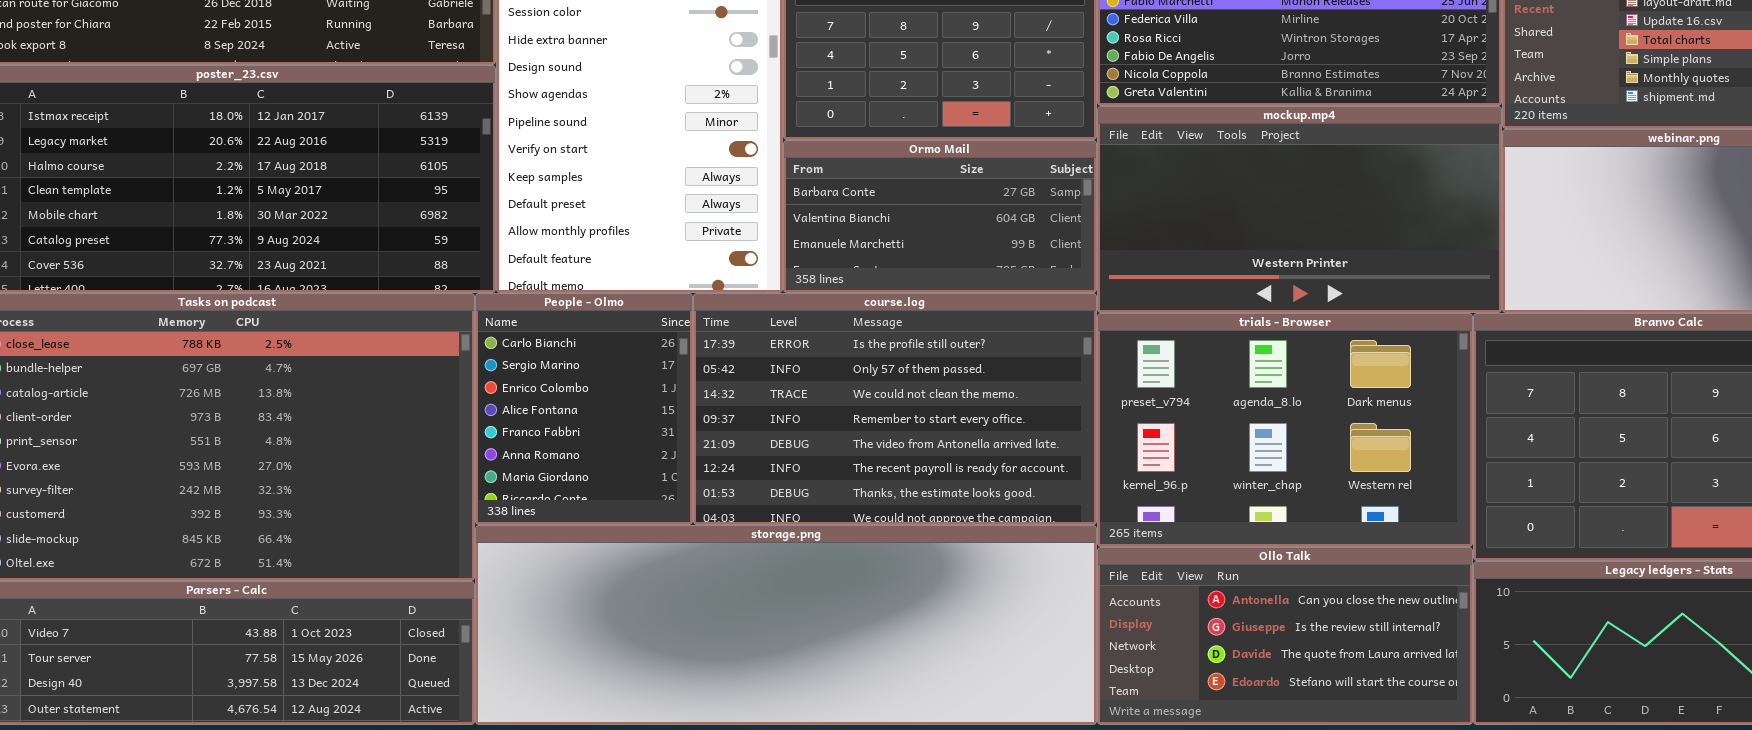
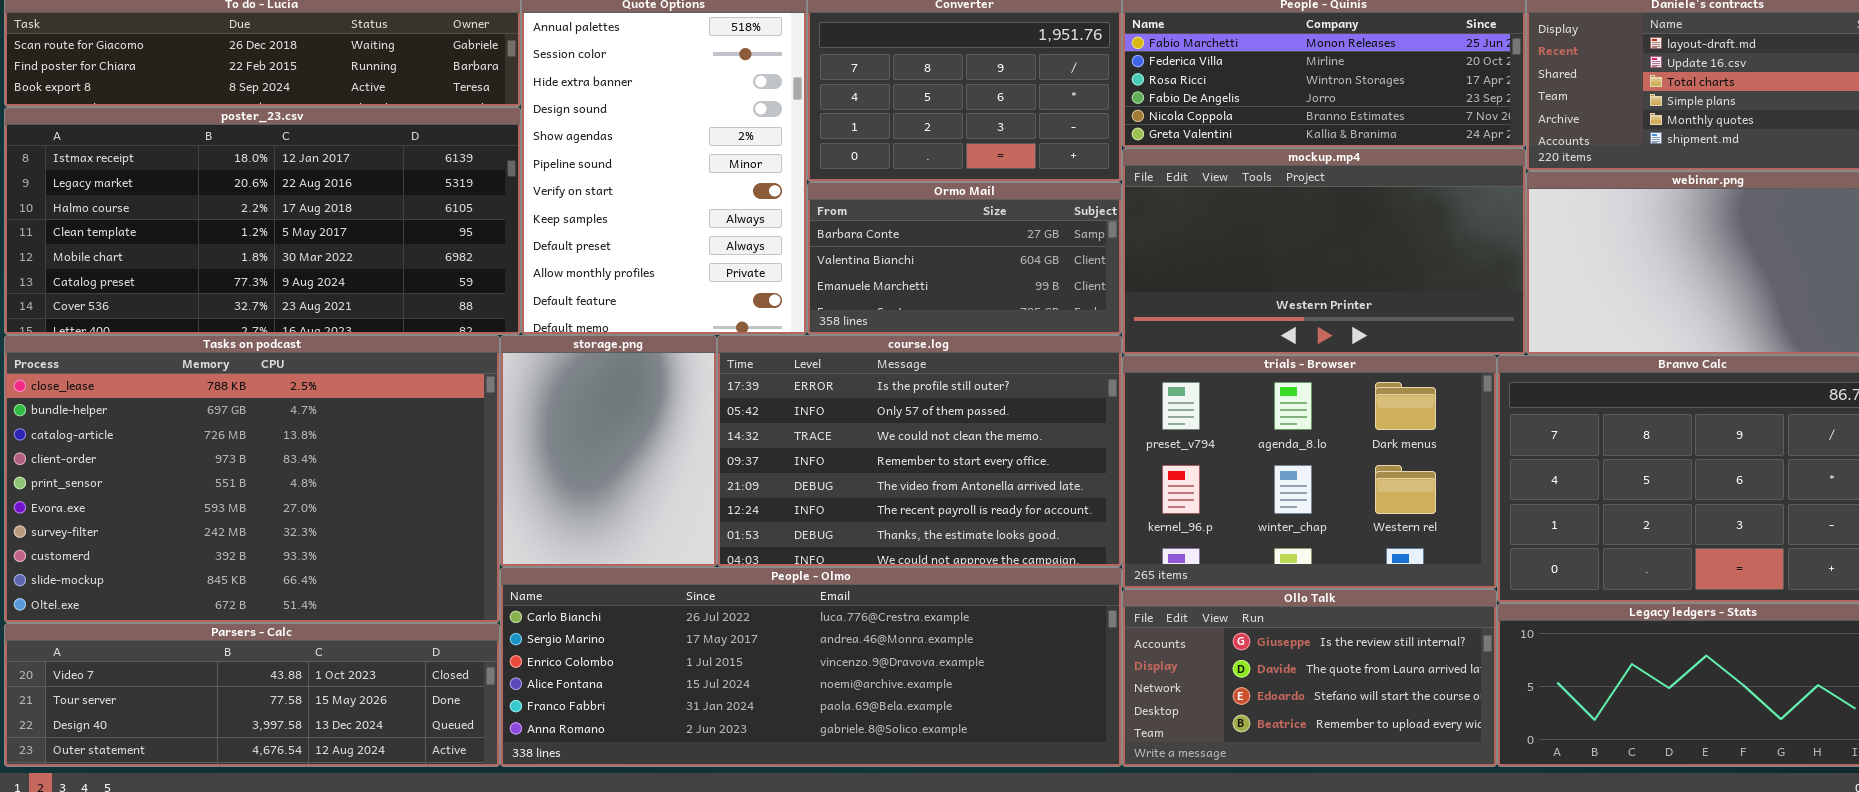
People - Olmo: [475,293,693,525] -> [500,567,1122,767], moved, resized
storage.png: [475,525,1097,725] -> [500,335,717,567], moved, resized
Ollo Talk: [1097,547,1473,725] -> [1122,589,1497,767], scrolled down 1 row

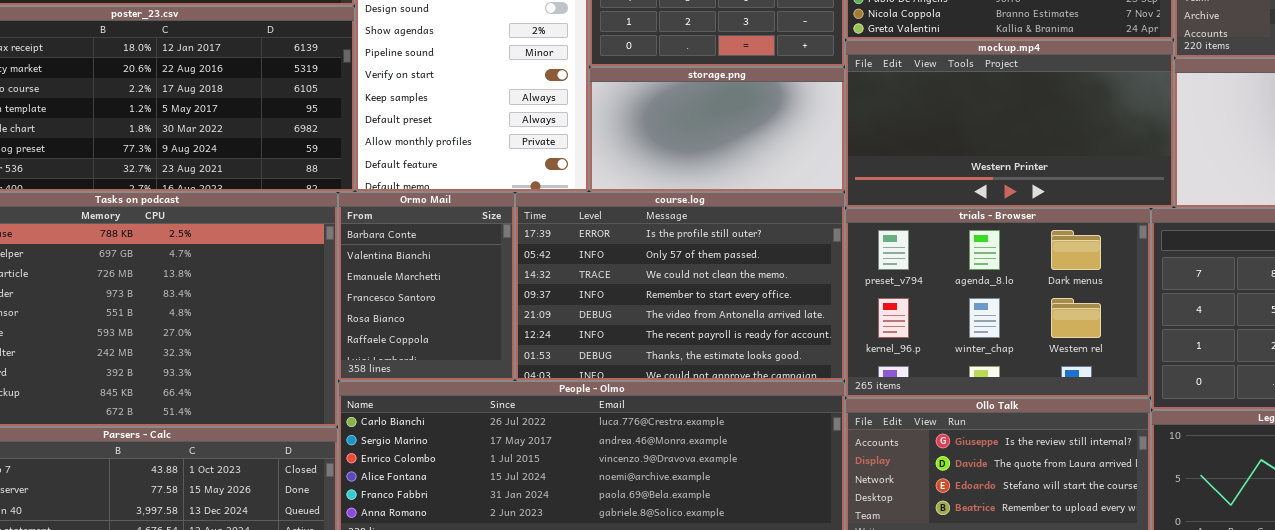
Ormo Mail: [807,182,1122,335] -> [338,192,515,381], moved, resized
storage.png: [500,335,717,567] -> [589,67,845,192], moved, resized

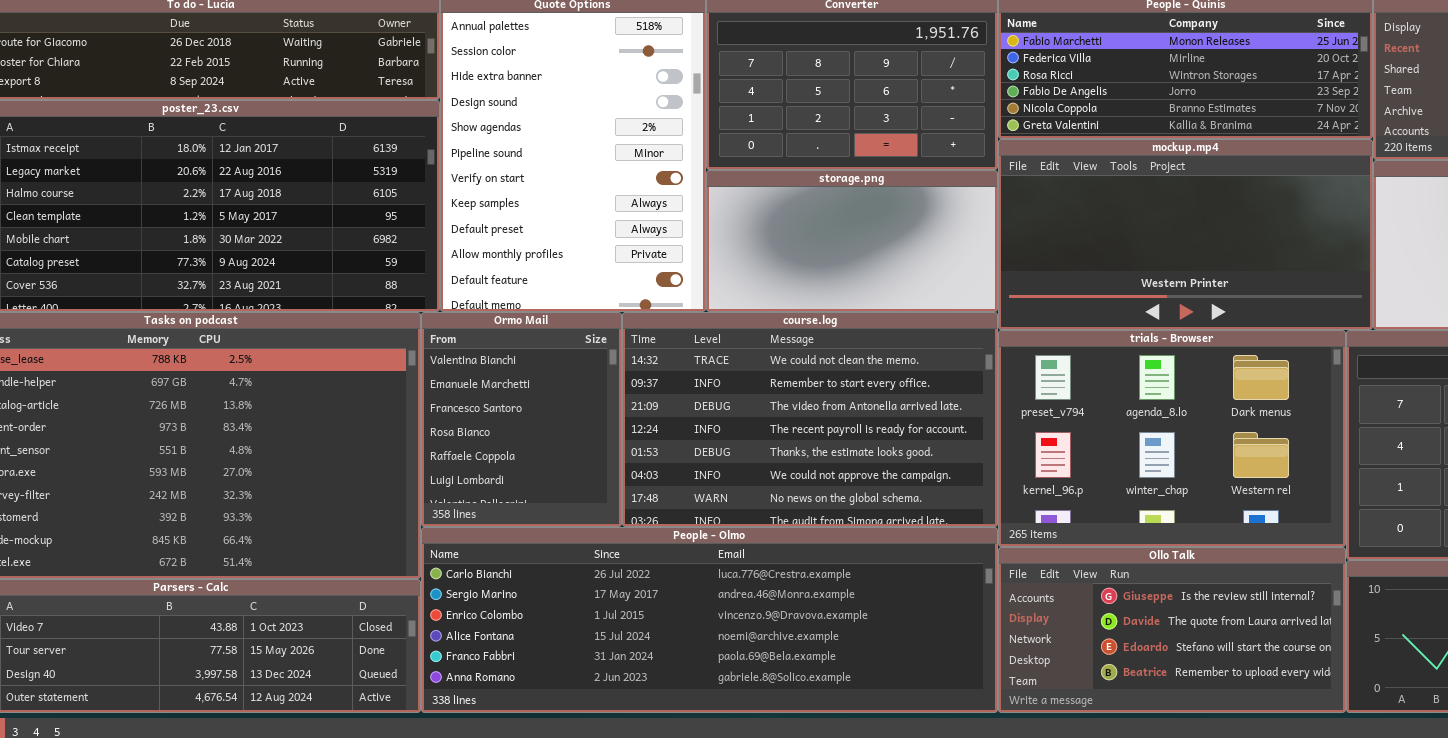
Ormo Mail: [338,192,515,381] -> [421,312,622,527], scrolled down 1 row
course.log: [515,192,845,381] -> [622,312,998,527], scrolled down 2 rows

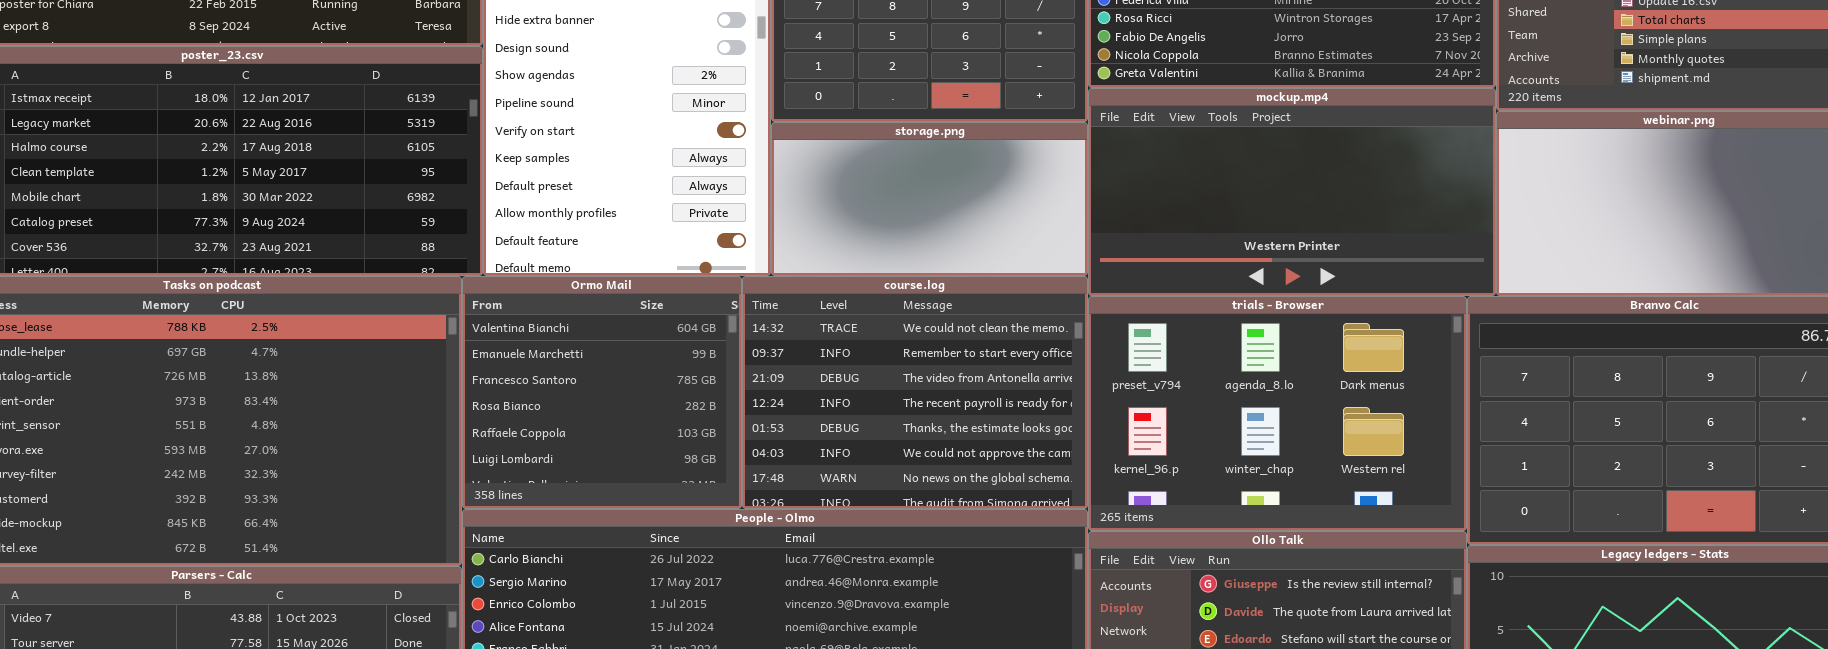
Ormo Mail: [421,312,622,527] -> [462,276,742,509], resized
course.log: [622,312,998,527] -> [742,276,1088,509], resized

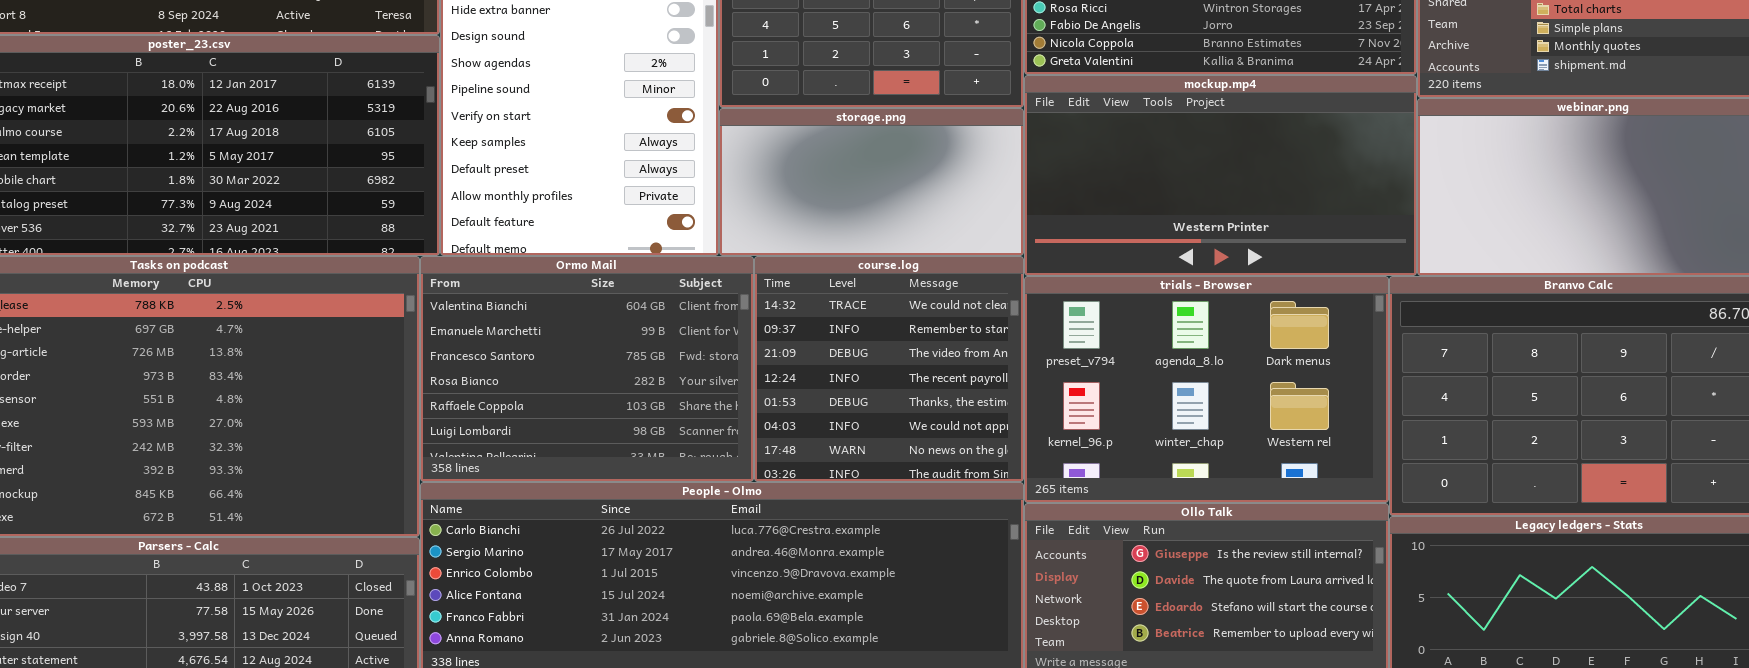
Ormo Mail: [462,276,742,509] -> [420,256,754,482], resized
course.log: [742,276,1088,509] -> [754,256,1024,482], resized

